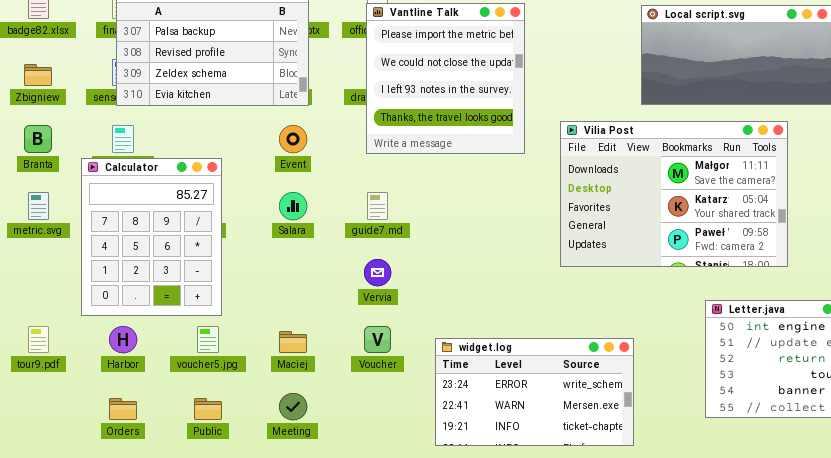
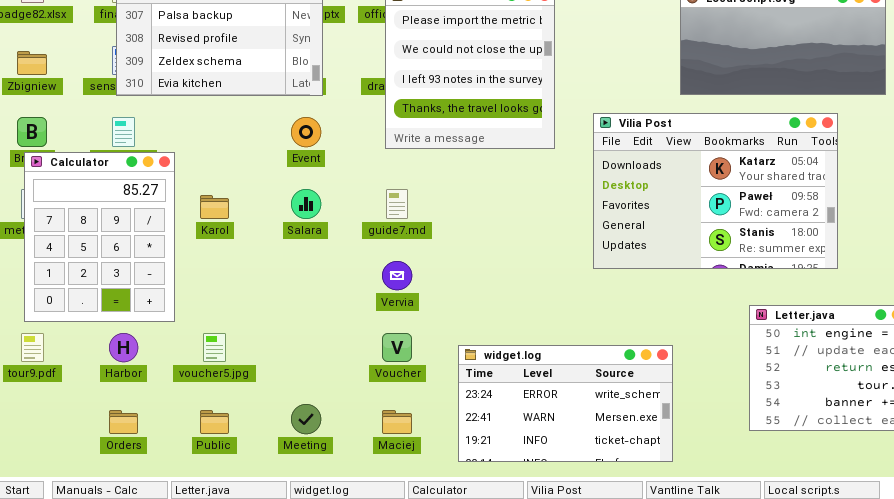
Vilia Post: [560,121,788,267] -> [593,113,838,269], scrolled down 1 row
Calculator: [81,158,222,316] -> [24,152,175,322], moved
Maciej: [279,331,307,353] -> [382,410,412,434], moved

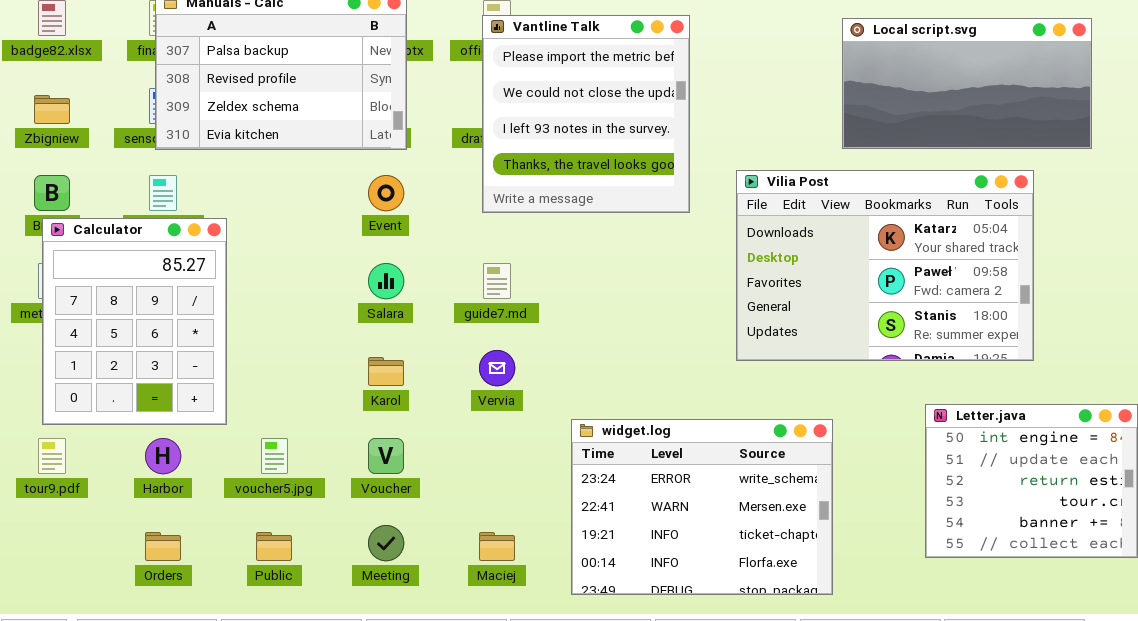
Karol: [200,195,229,219] -> [368,357,404,386], moved
Voucher: [382,333,412,362] -> [368,438,404,474], moved
widget.log: [458,345,673,462] -> [571,419,833,595], resized

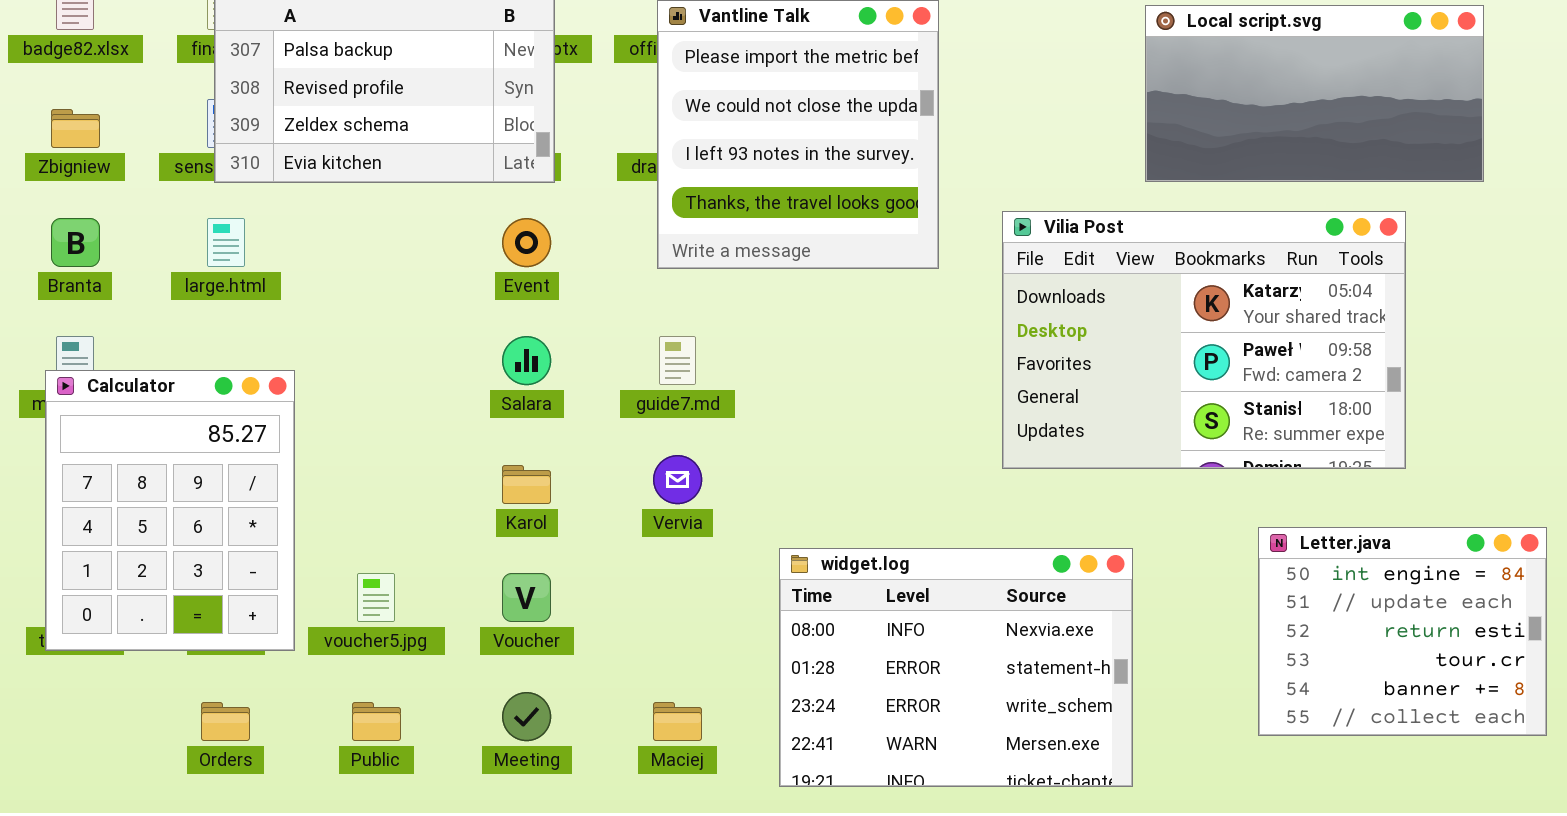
Calculator: [42,218,227,425] -> [45,370,295,651], moved
widget.log: [571,419,833,595] -> [779,548,1133,787], scrolled up 2 rows

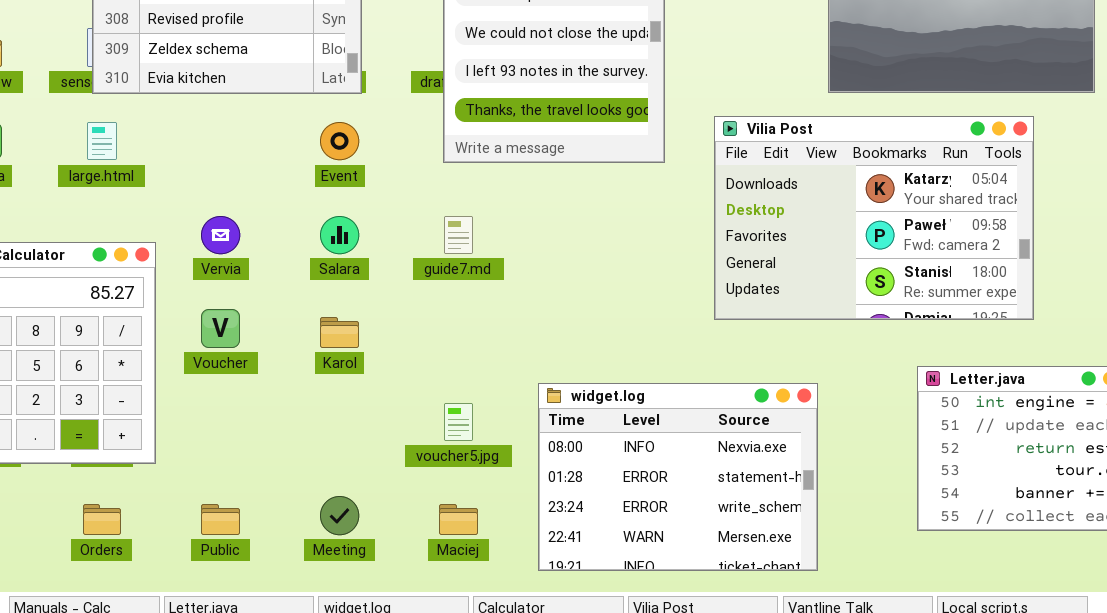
Vervia: [653,455,702,504] -> [201,216,240,254], moved
voucher5.jpg: [357,573,395,622] -> [444,403,473,441], moved
Voucher: [502,573,551,622] -> [201,309,240,348], moved

